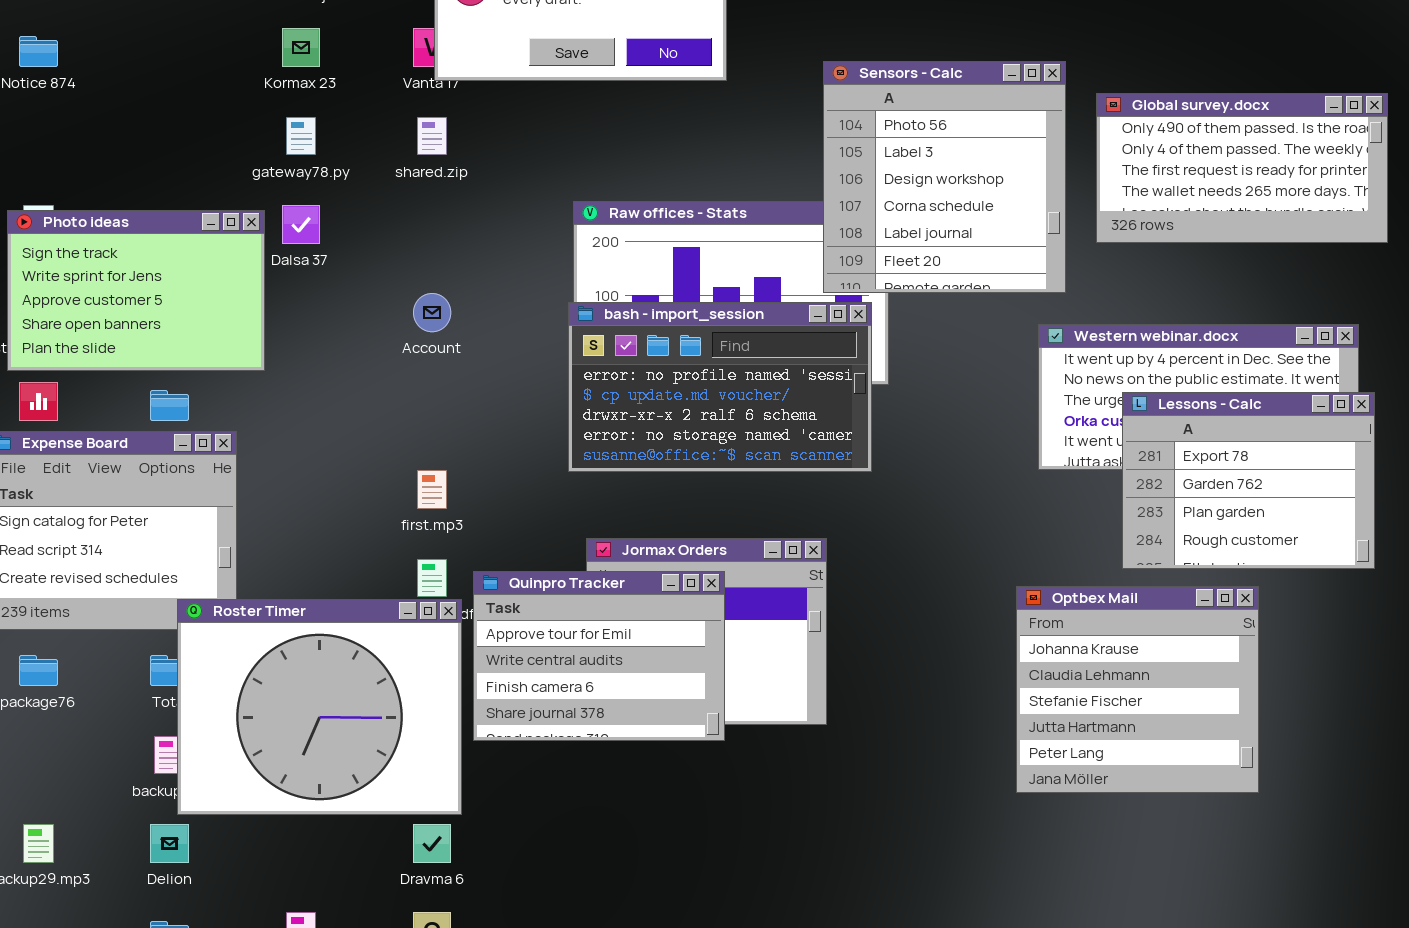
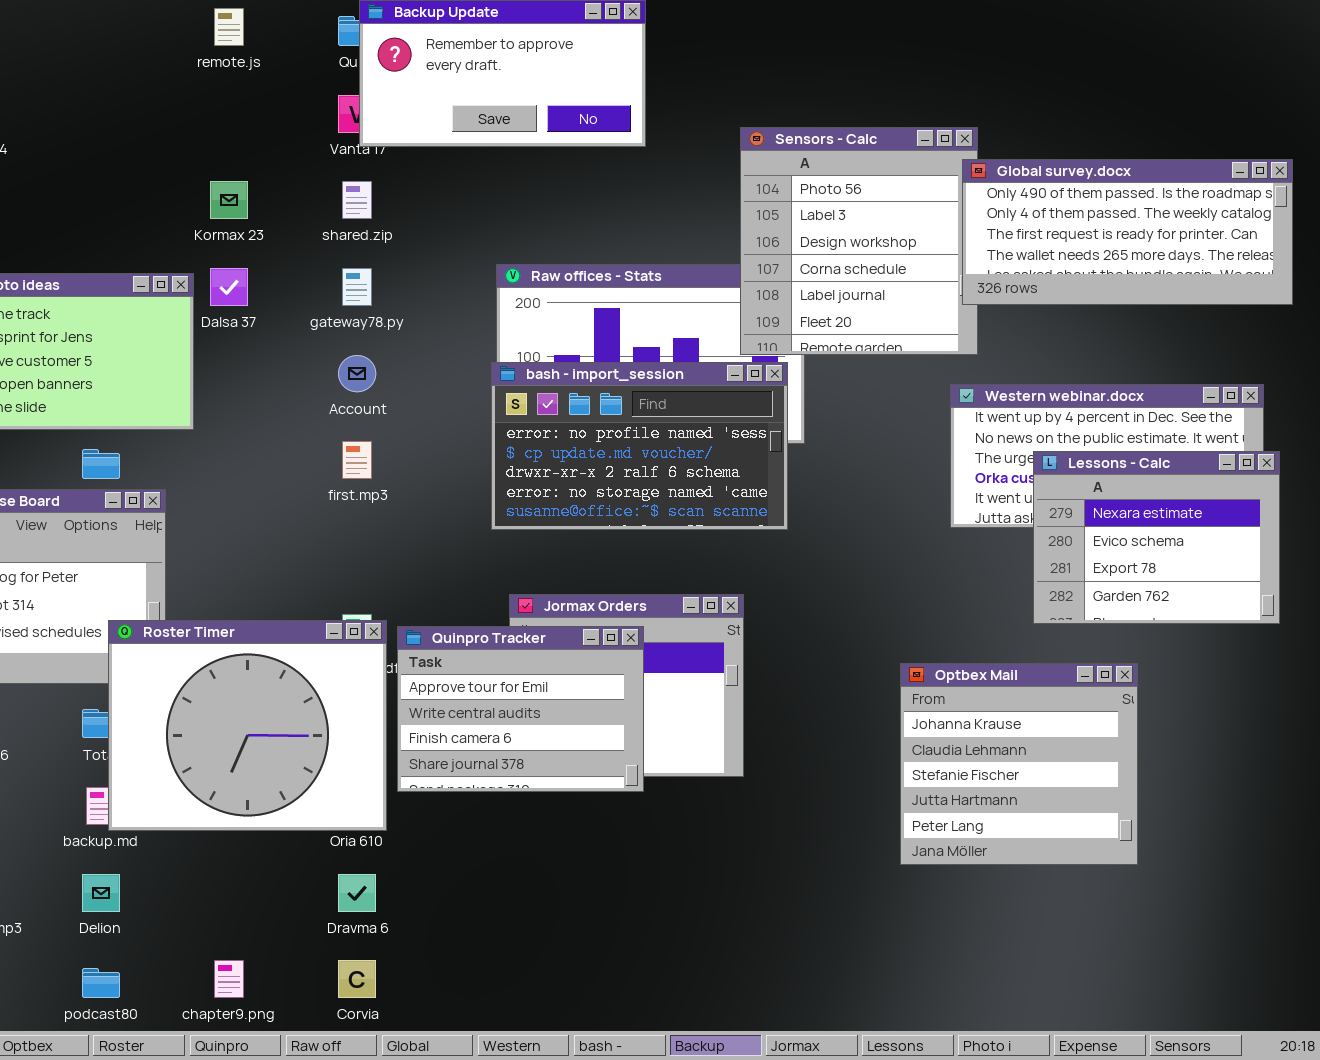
Kormax 23: [282,28,320,67] -> [210,181,248,219], moved
Global survey.docx: [1096,93,1388,243] -> [962,159,1293,305], resized
gateway78.py: [286,117,316,155] -> [342,268,372,306], moved
Lessons - Calc: [1122,392,1375,569] -> [1033,451,1280,624], scrolled up 2 rows
first.mp3: [417,470,447,509] -> [342,441,372,479], moved
Optbex Mail: [1016,586,1259,793] -> [900,663,1138,865], moved
Roster Timer: [177,599,462,815] -> [108,620,387,831], moved

